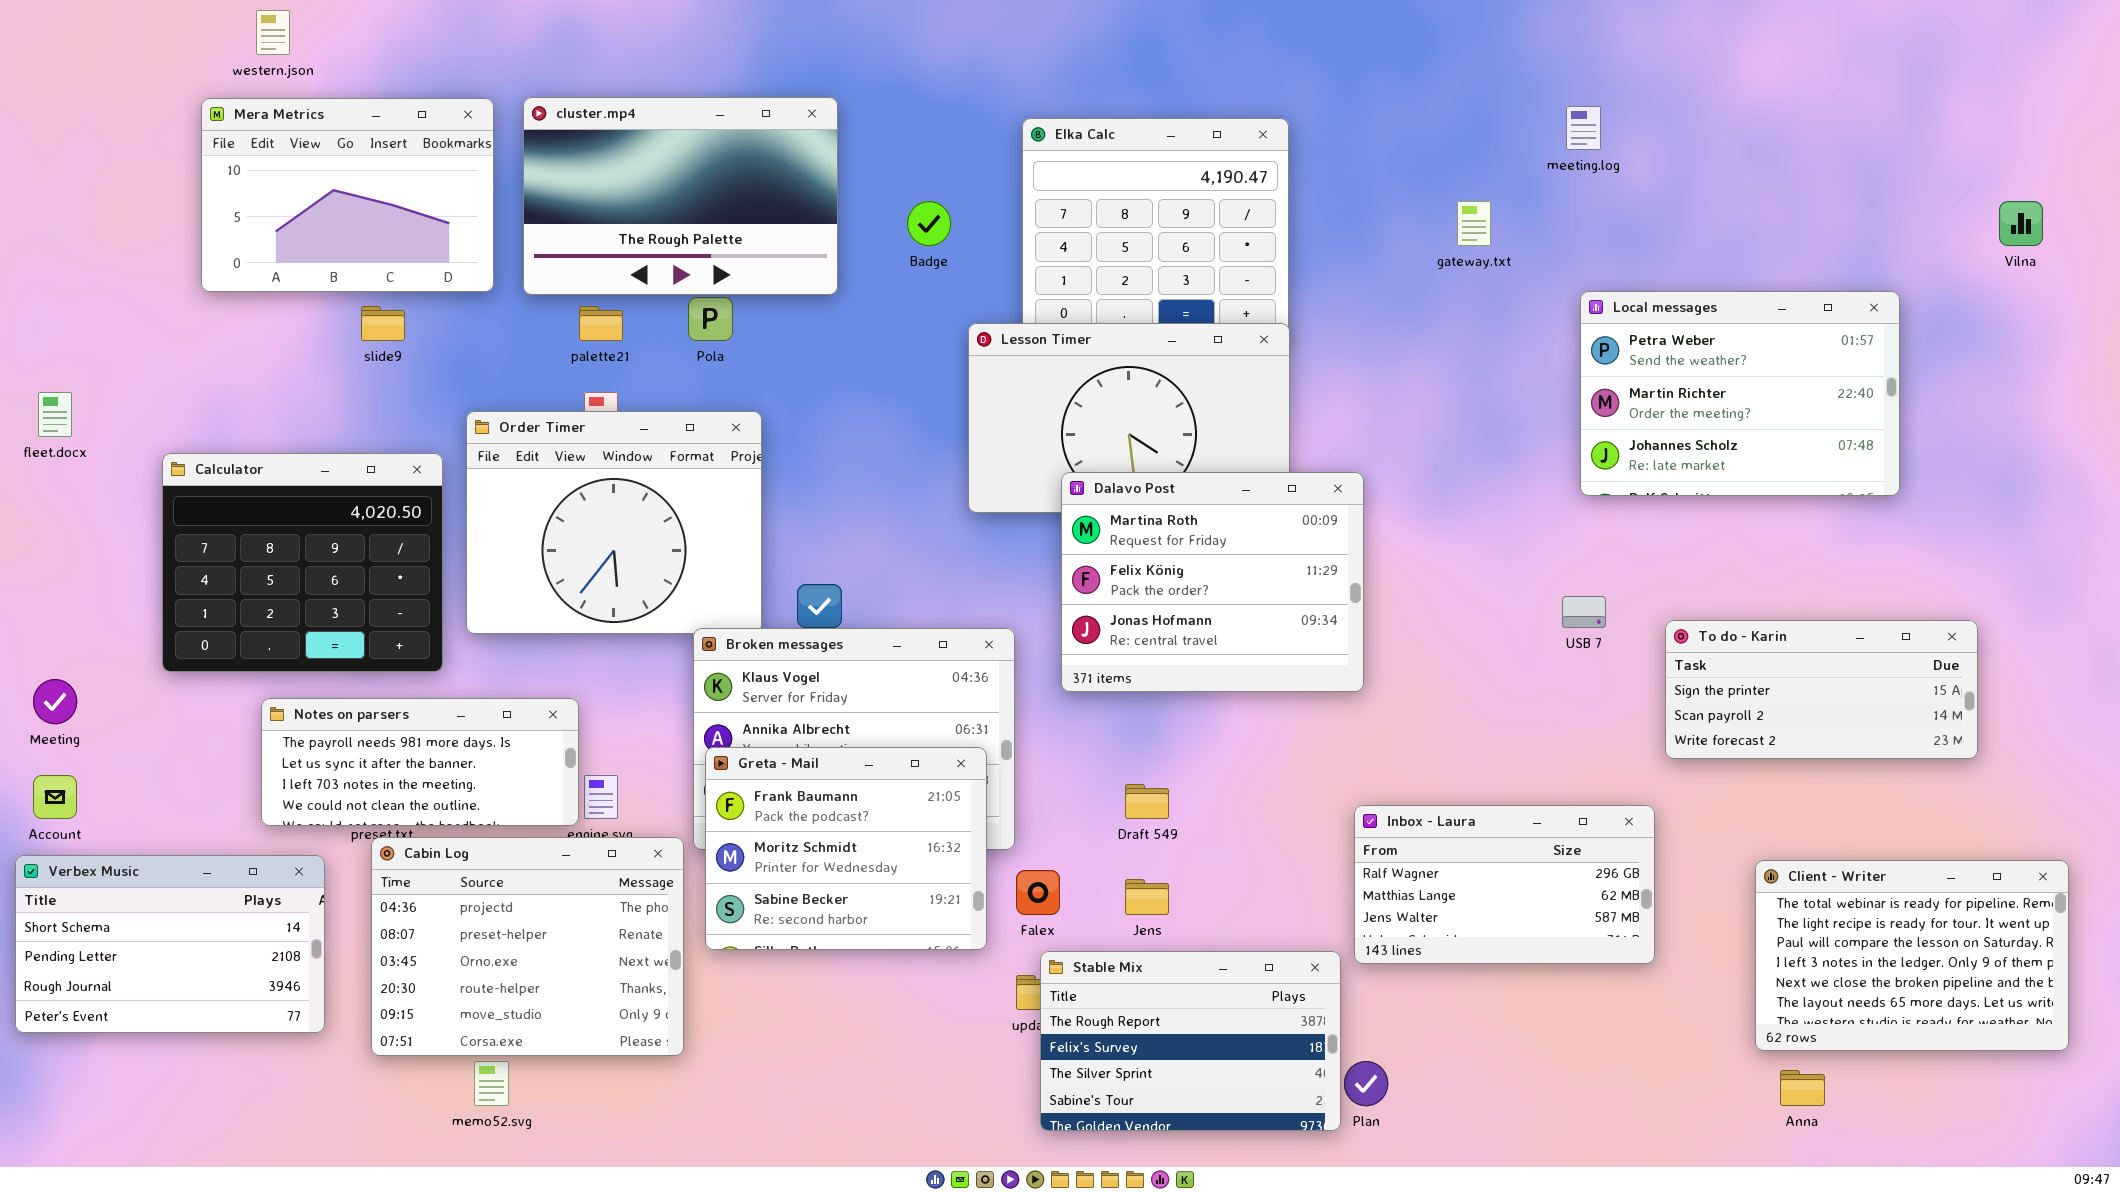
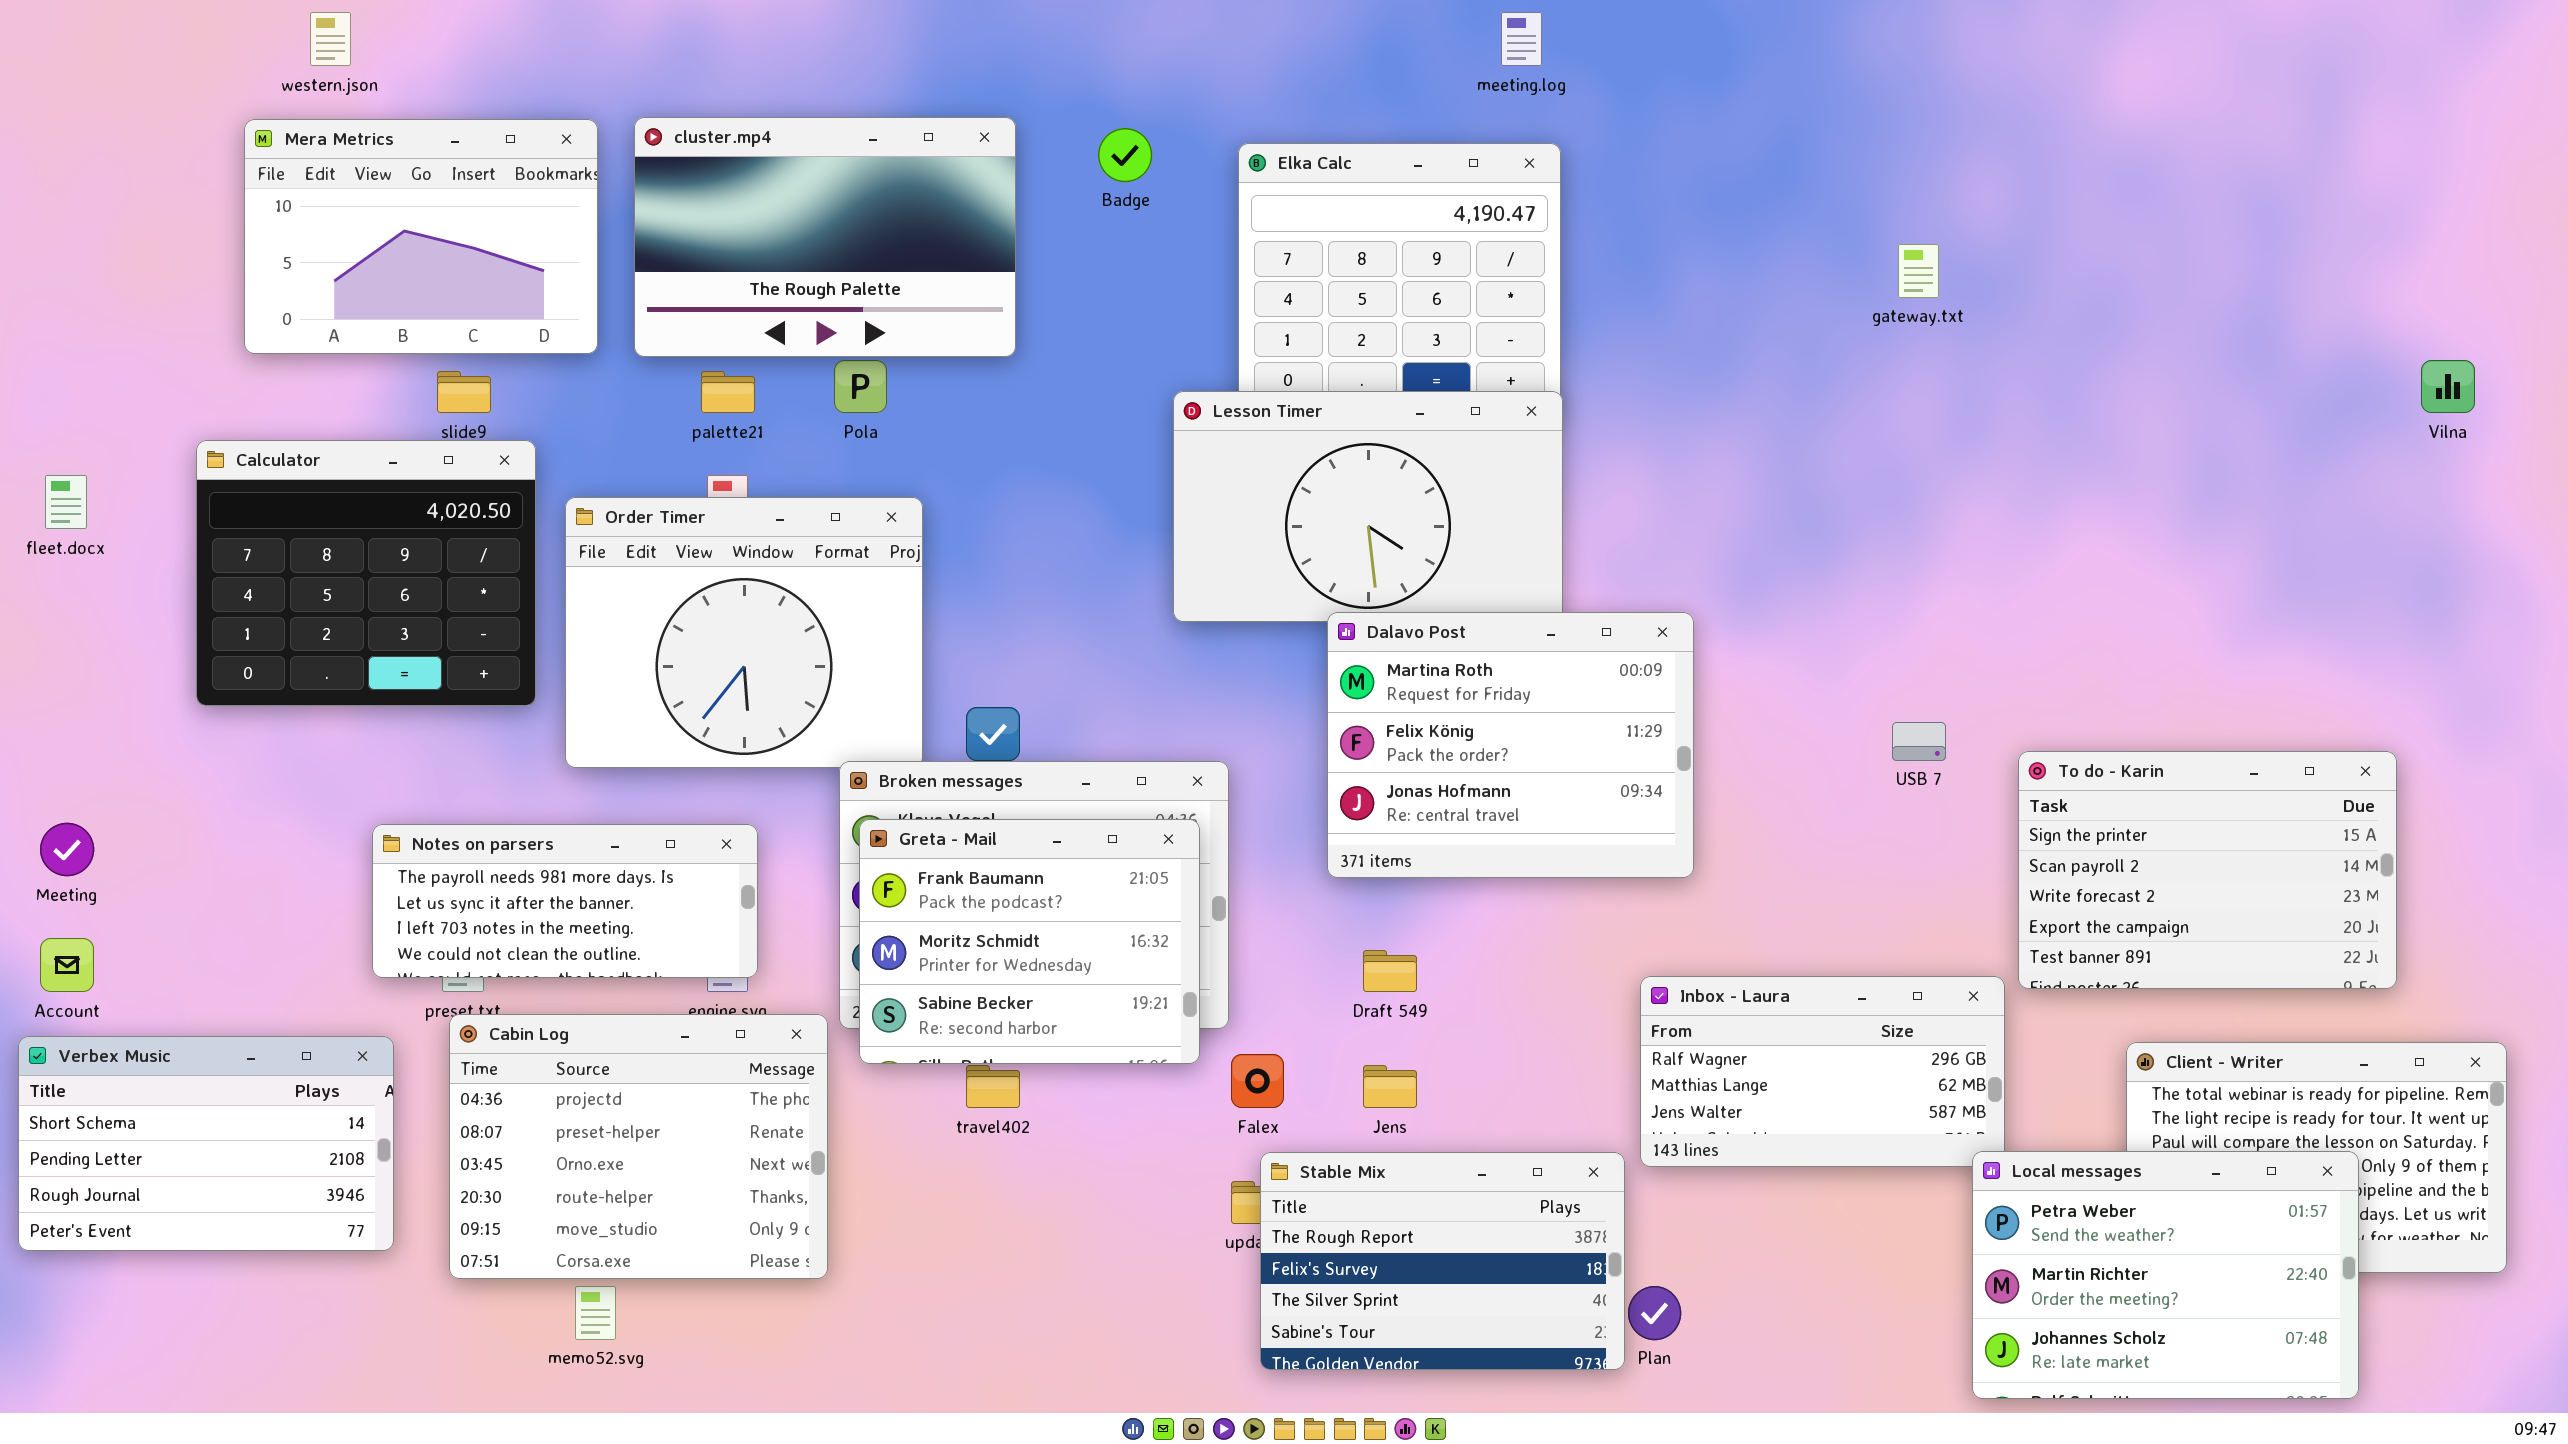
meeting.log: [1566,106,1601,150] -> [1501,12,1542,66], moved
Badge: [907,201,951,246] -> [1098,128,1152,182], moved
gateway.txt: [1457,201,1491,246] -> [1898,244,1939,298], moved
Vilna: [1999,201,2043,246] -> [2421,360,2475,413], moved
Local messages: [1580,291,1900,496] -> [1972,1151,2359,1399], moved
Calculator: [162,453,443,672] -> [196,440,536,706], moved
Dalavo Post: [1061,472,1364,692] -> [1327,612,1694,878], moved
To do - Karin: [1665,620,1978,759] -> [2018,751,2397,989], resized
Notes on parsers: [261,698,579,826] -> [372,824,758,978], moved
Greta - Mail: [705,747,987,950] -> [859,819,1200,1064], moved

